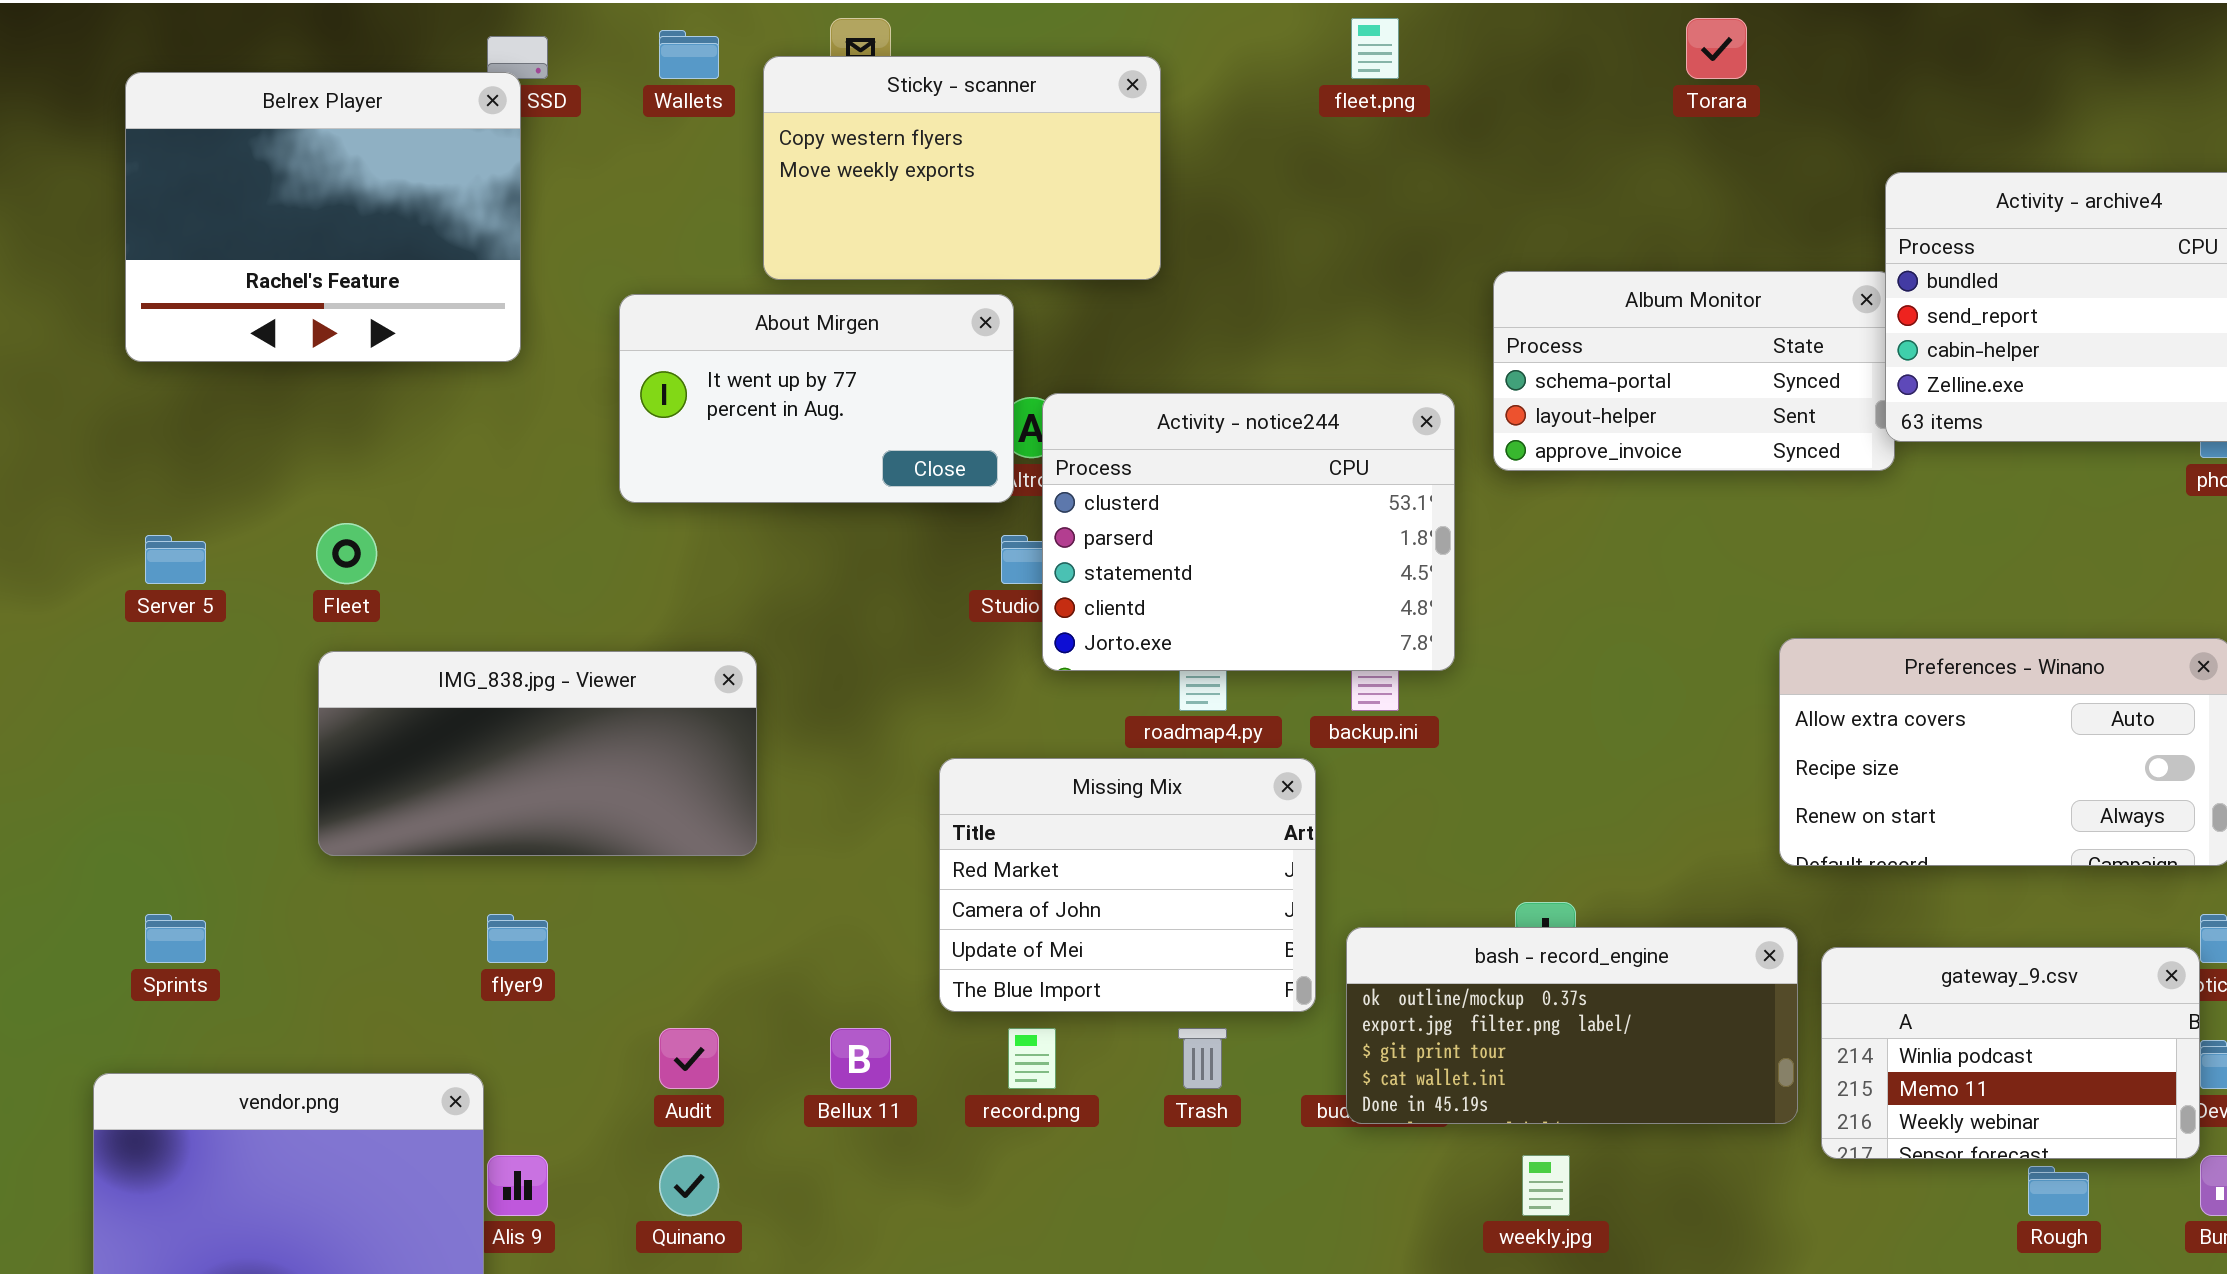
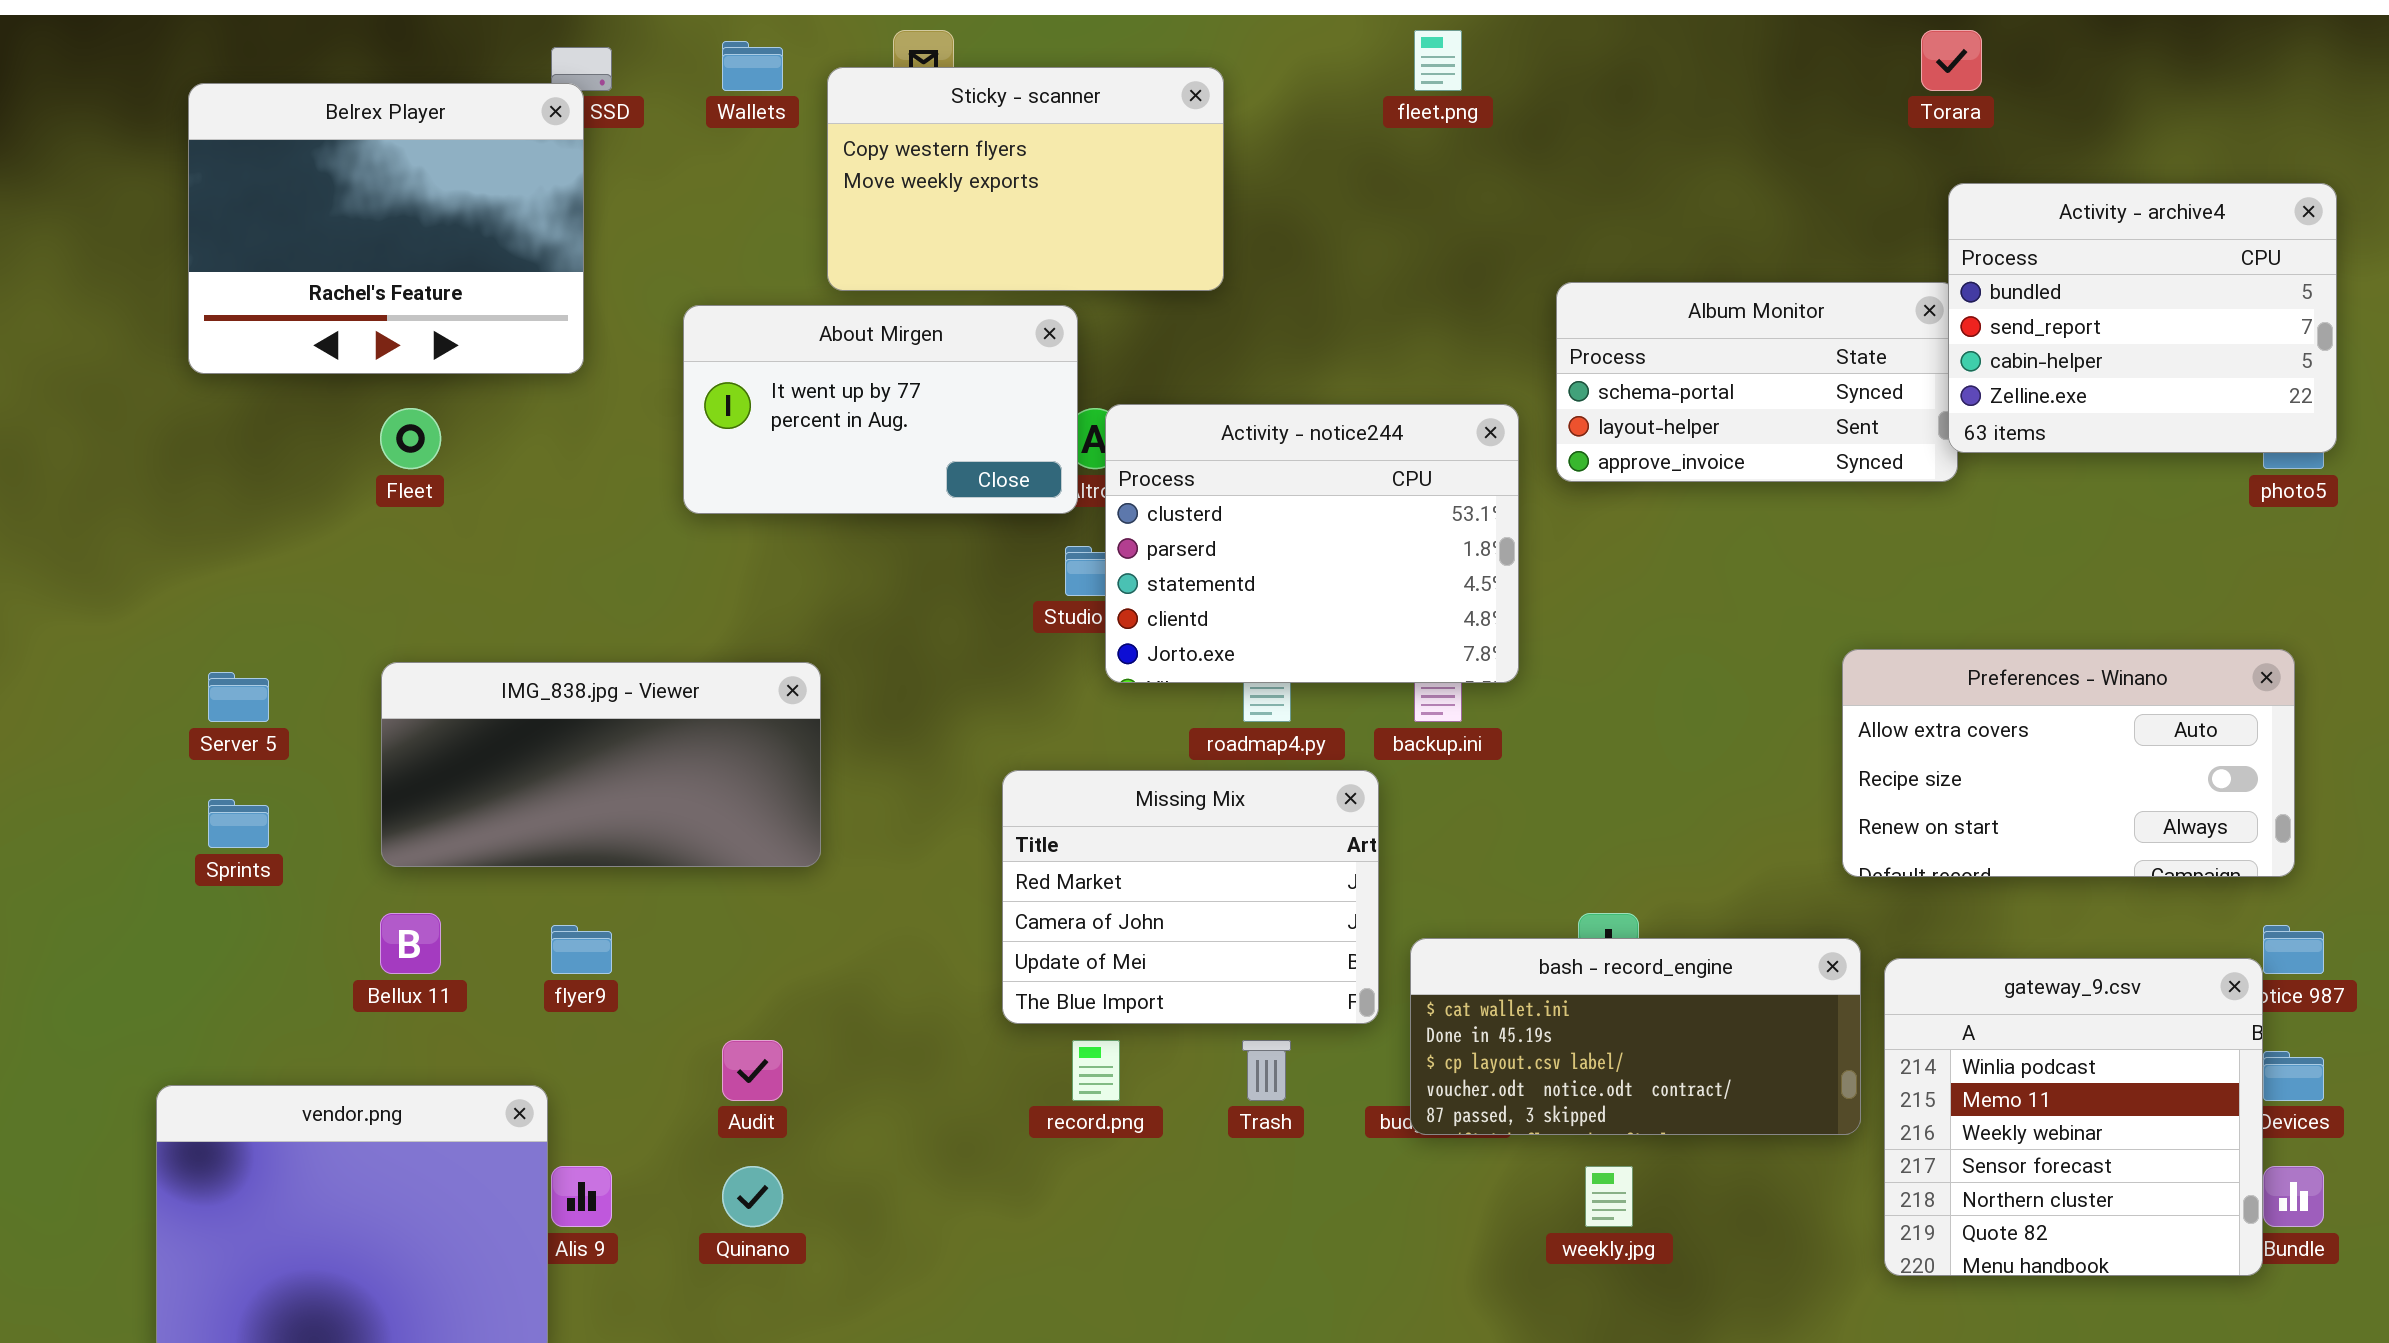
Torara: [1686,18,1747,79] -> [1921,30,1982,91], moved
Fleet: [316,523,377,584] -> [380,408,441,469], moved
Server 5: [145,535,206,584] -> [208,672,269,722], moved
Sprints: [145,914,206,963] -> [208,799,269,848], moved
bash - record_engine: [1346,927,1798,1124] -> [1410,938,1861,1135], scrolled down 3 rows
gateway_9.csv: [1821,947,2200,1159] -> [1884,958,2263,1276], resized
Bellux 11: [830,1028,891,1089] -> [380,913,441,974], moved

